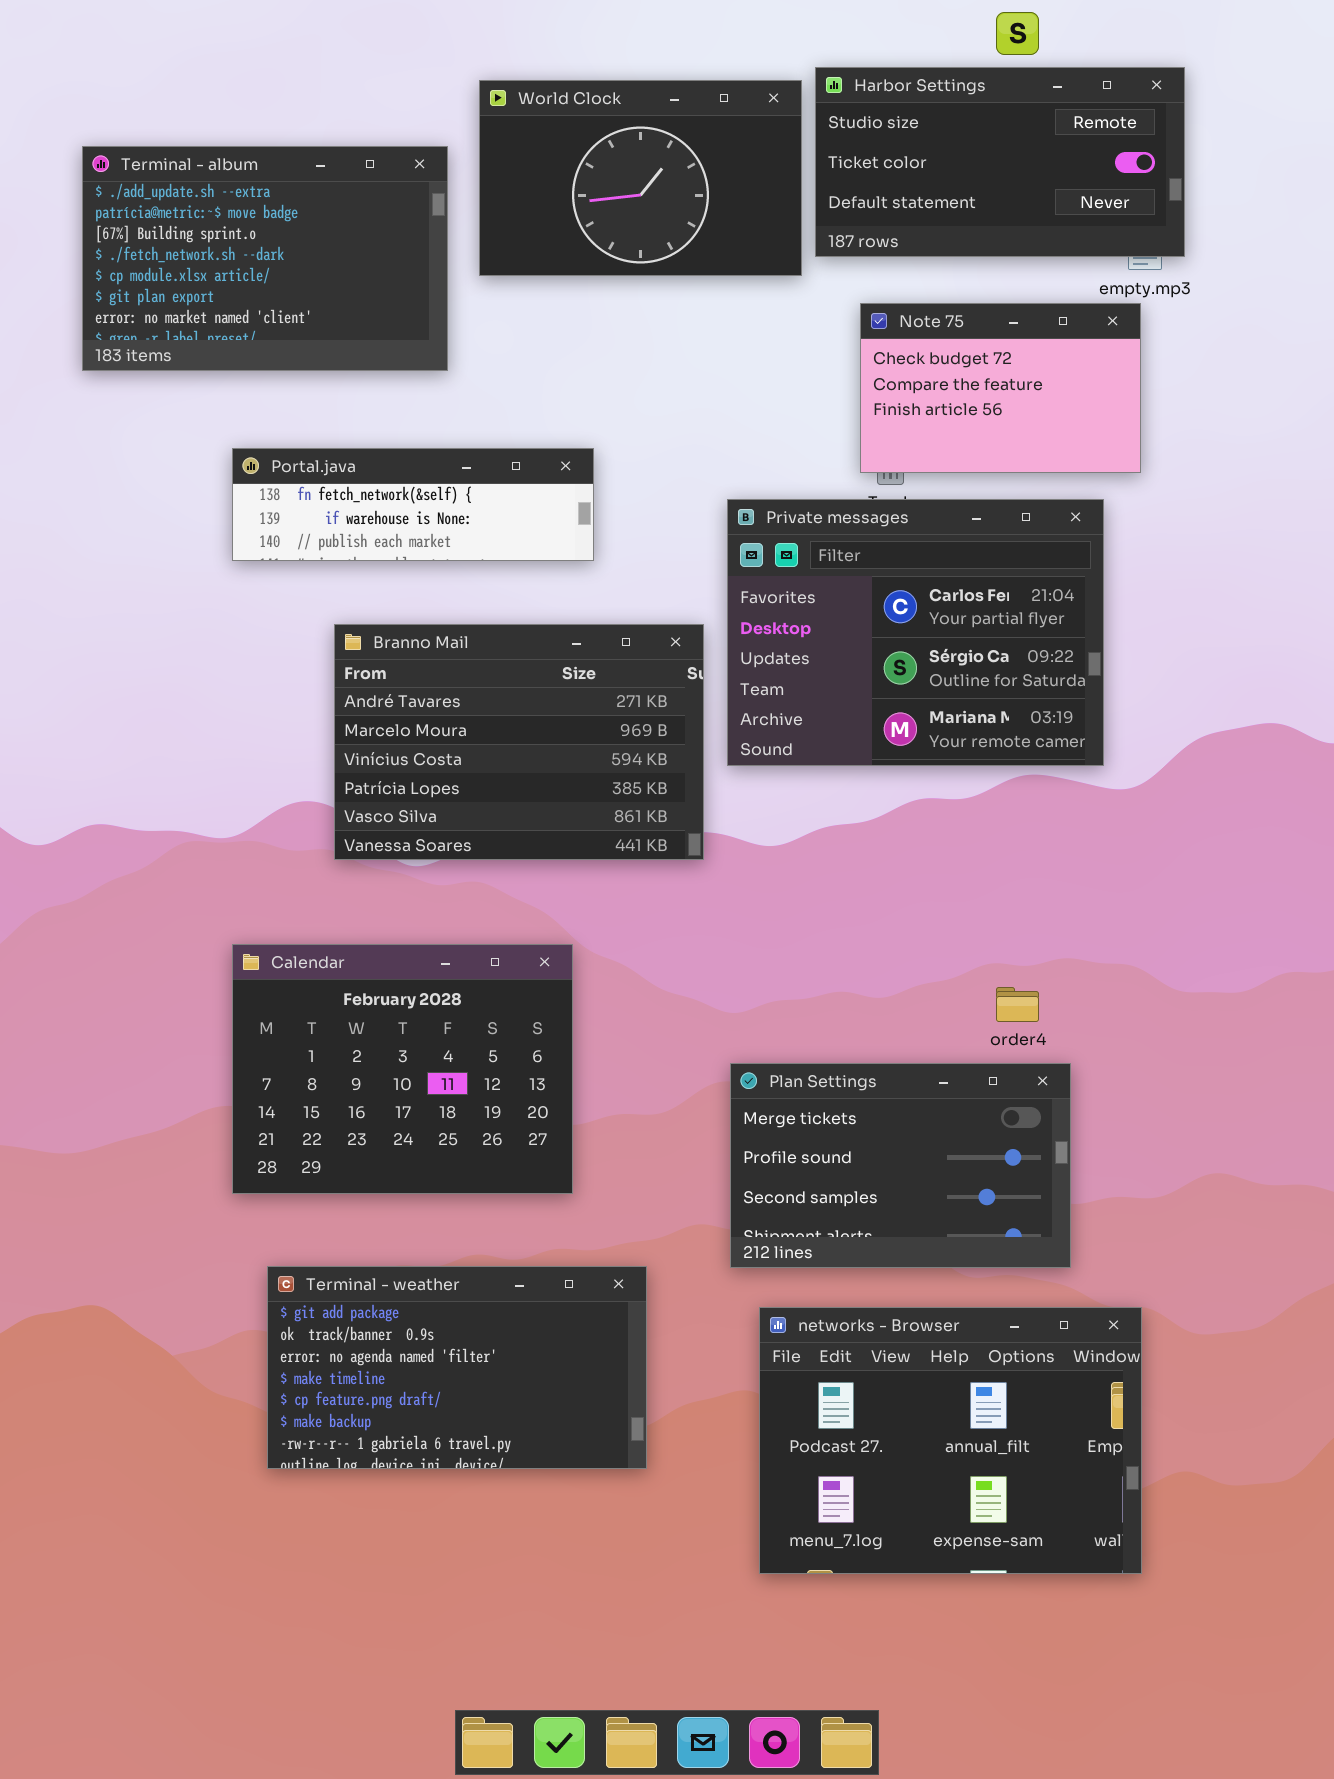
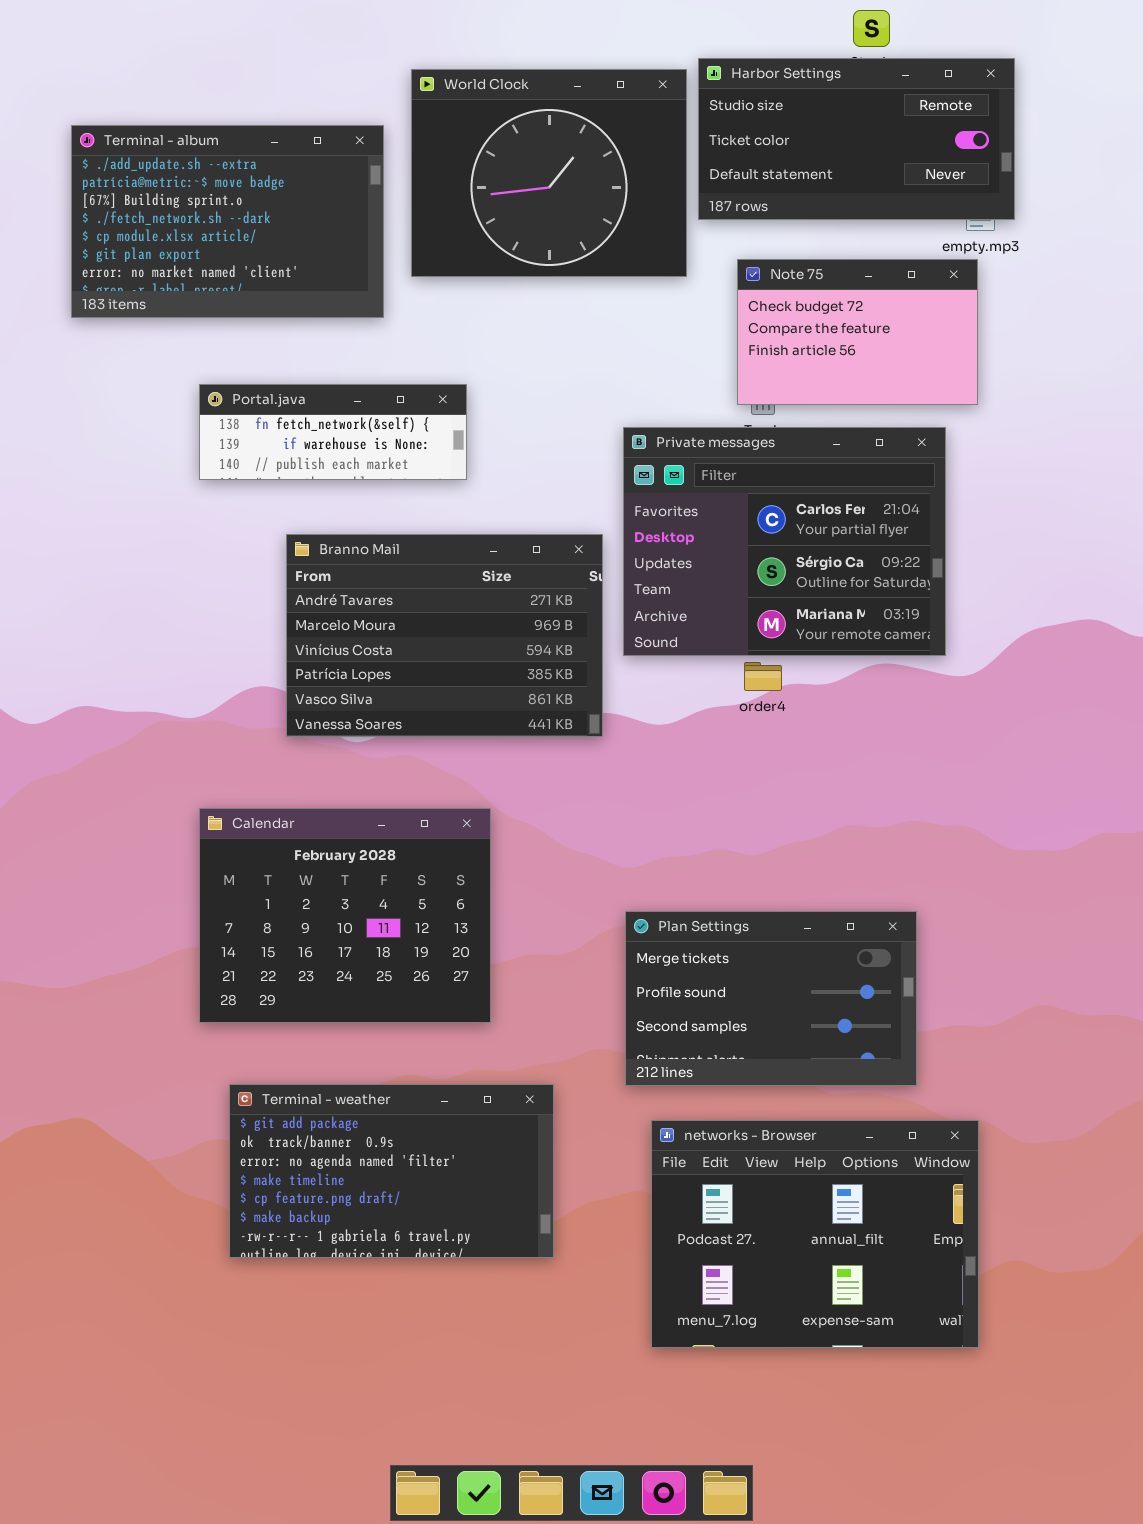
World Clock: [479,80,802,276] -> [411,69,687,277], resized
Portal.java: [232,448,594,561] -> [199,384,467,480], resized
order4: [996,987,1039,1022] -> [744,662,782,691], moved

